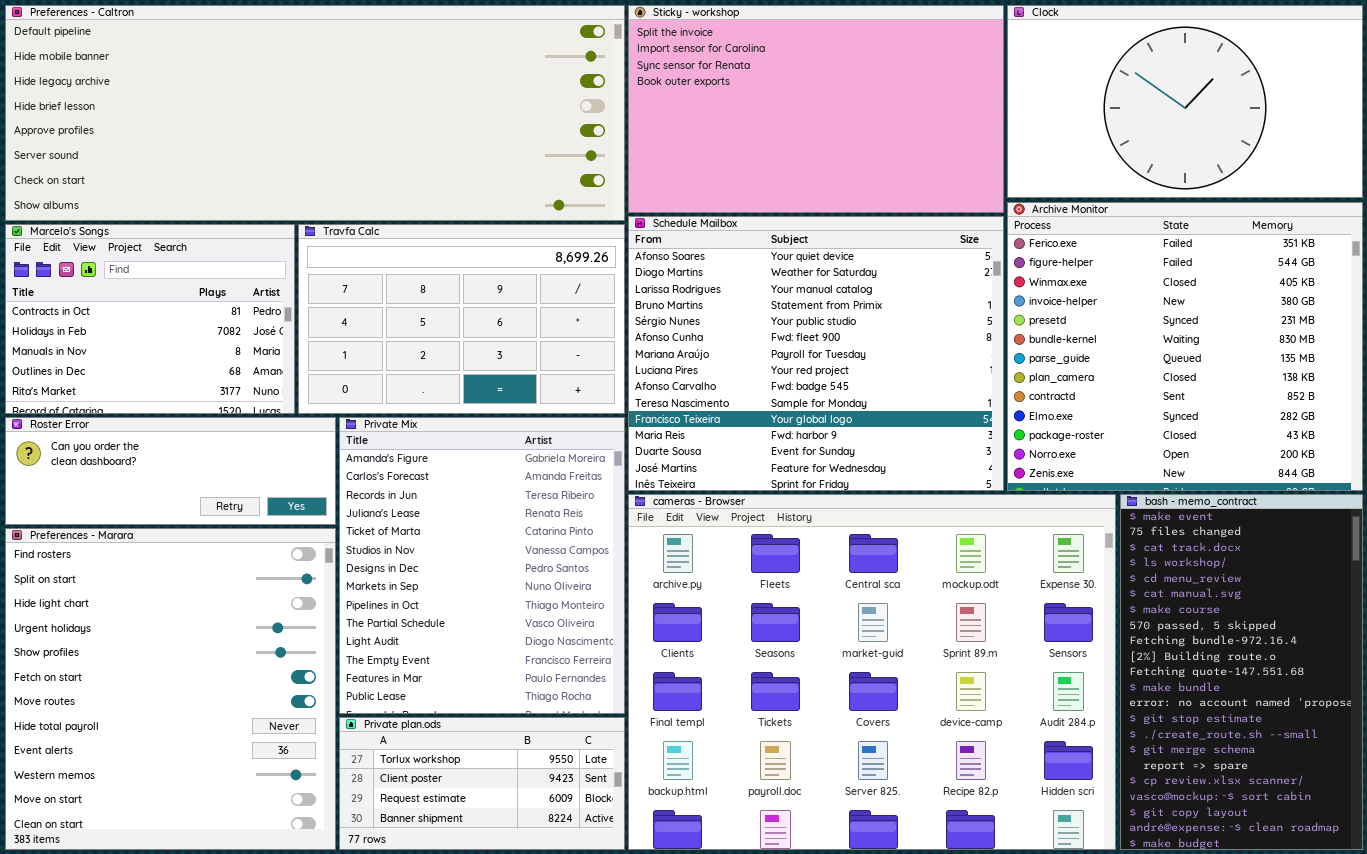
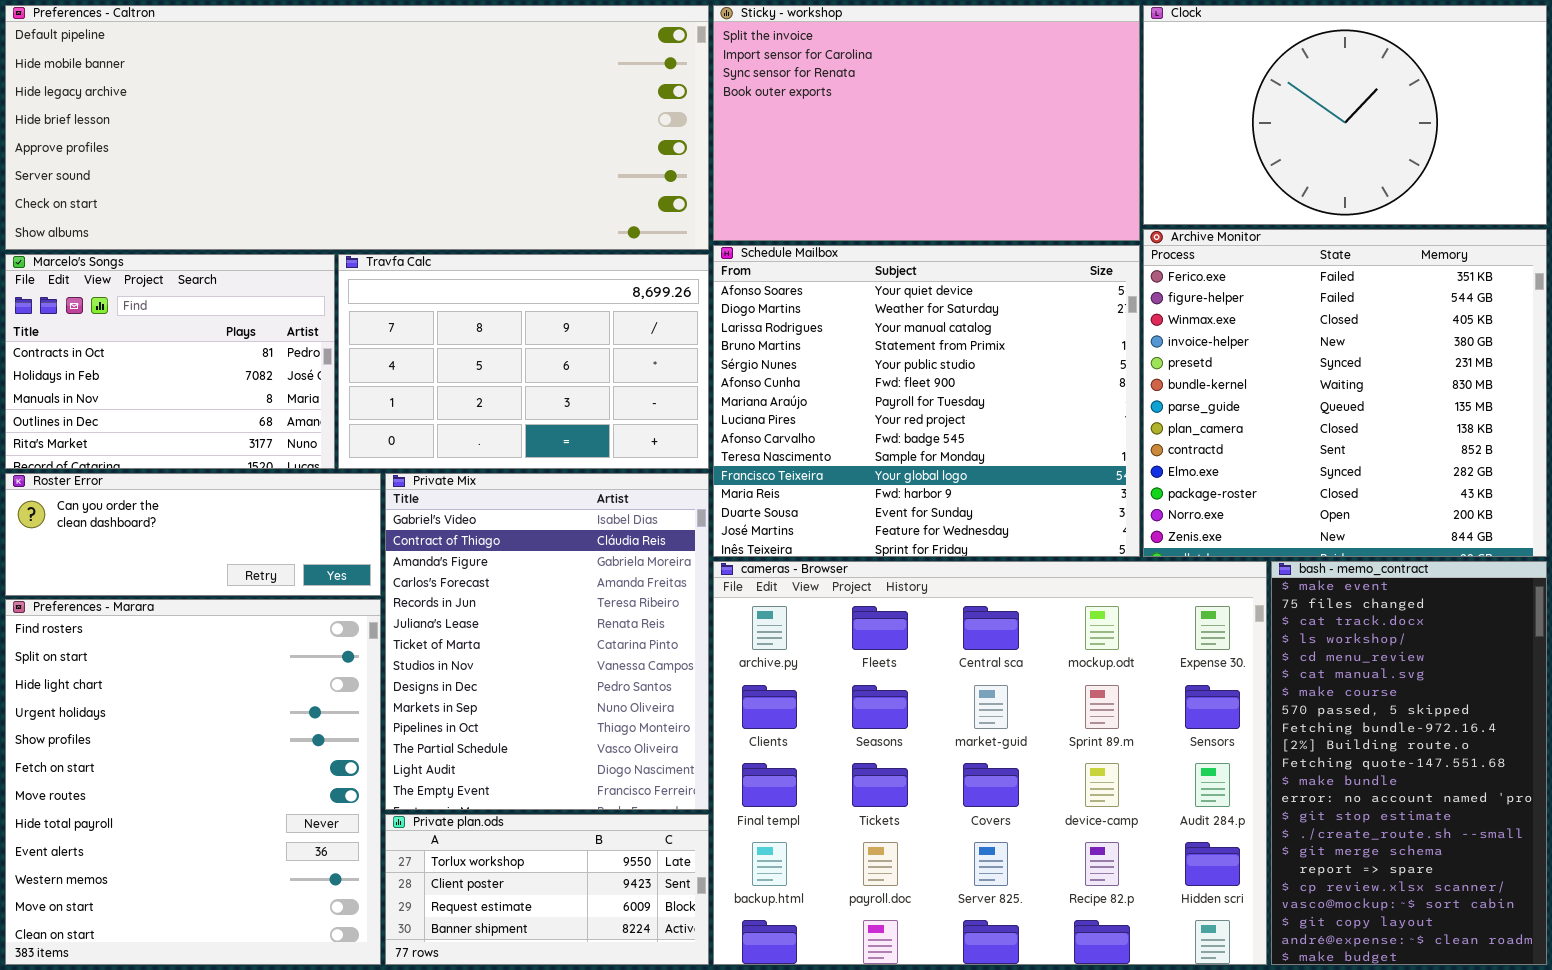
Private Mix: [339,417,625,714] -> [385,473,709,810], scrolled up 2 rows

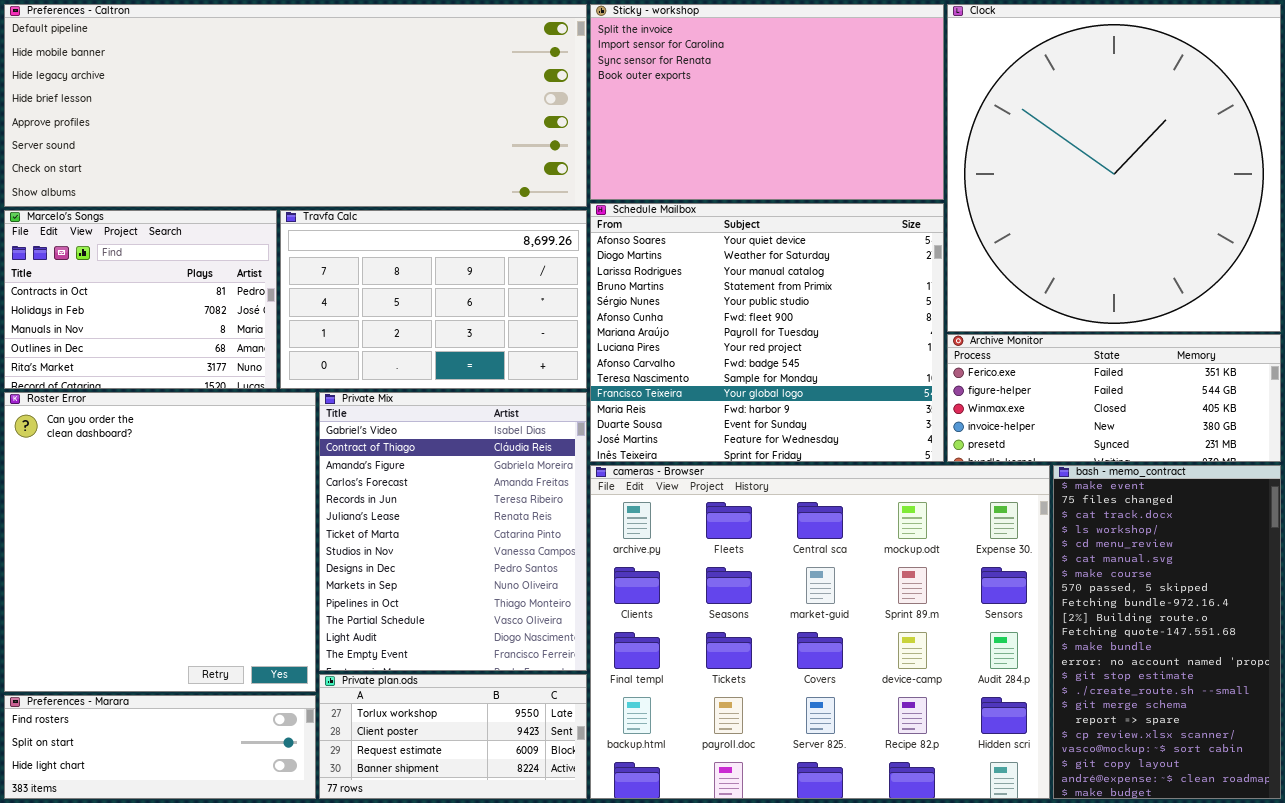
Clock: [1143,5,1547,225] -> [947,4,1281,332], resized
Archive Monitor: [1143,229,1547,557] -> [947,334,1281,462], resized
Roster Error: [5,473,381,596] -> [4,392,316,692], resized
Preferences - Marara: [5,599,381,965] -> [4,695,316,799], resized

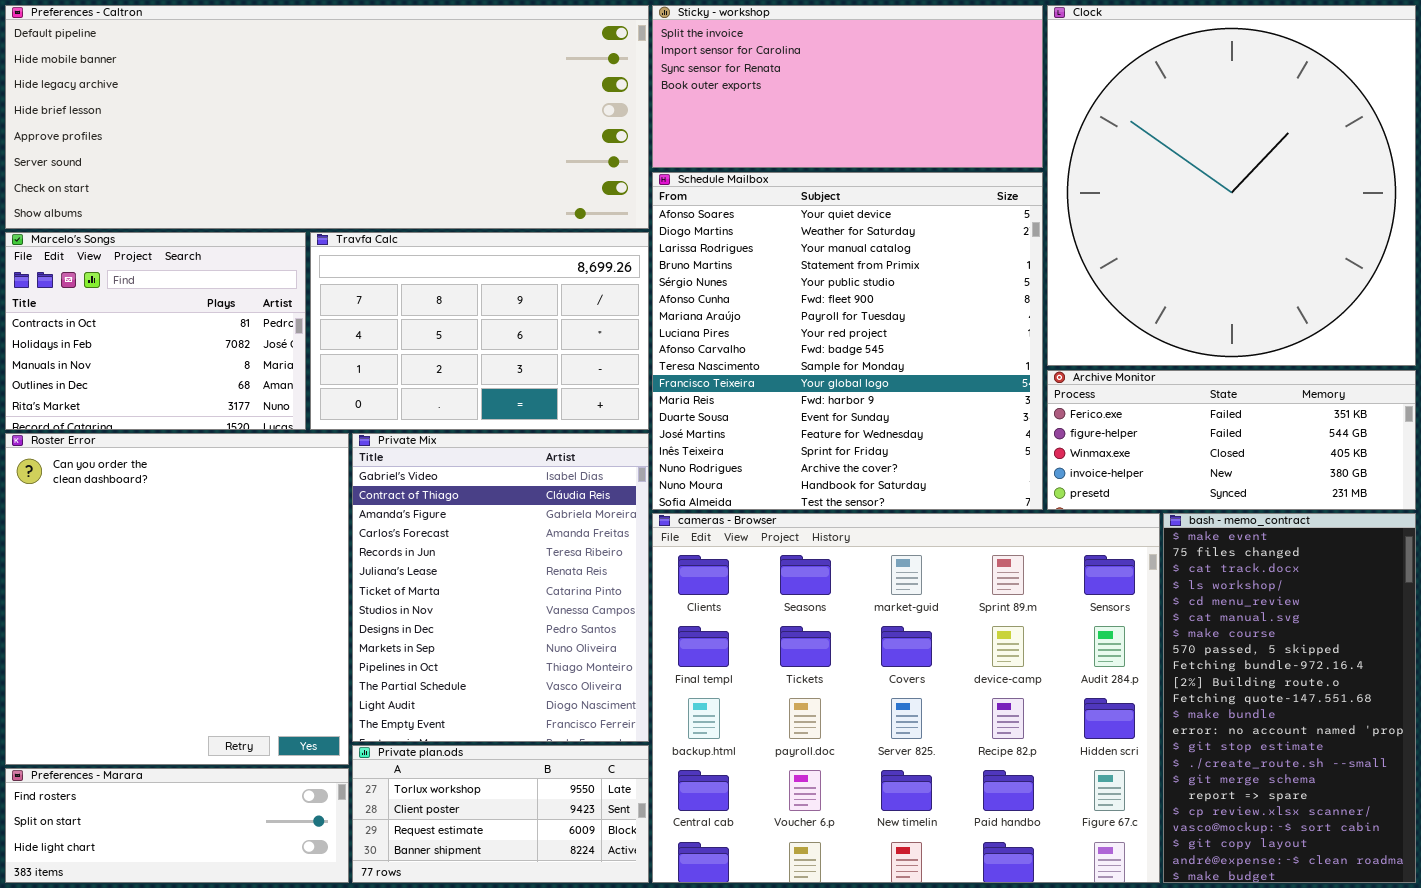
Sticky - workshop: [590,4,944,200] -> [652,5,1043,168], resized
Schedule Mailbox: [590,203,944,462] -> [652,172,1043,510], resized
cameras - Browser: [590,465,1050,799] -> [652,513,1160,883], scrolled down 1 row

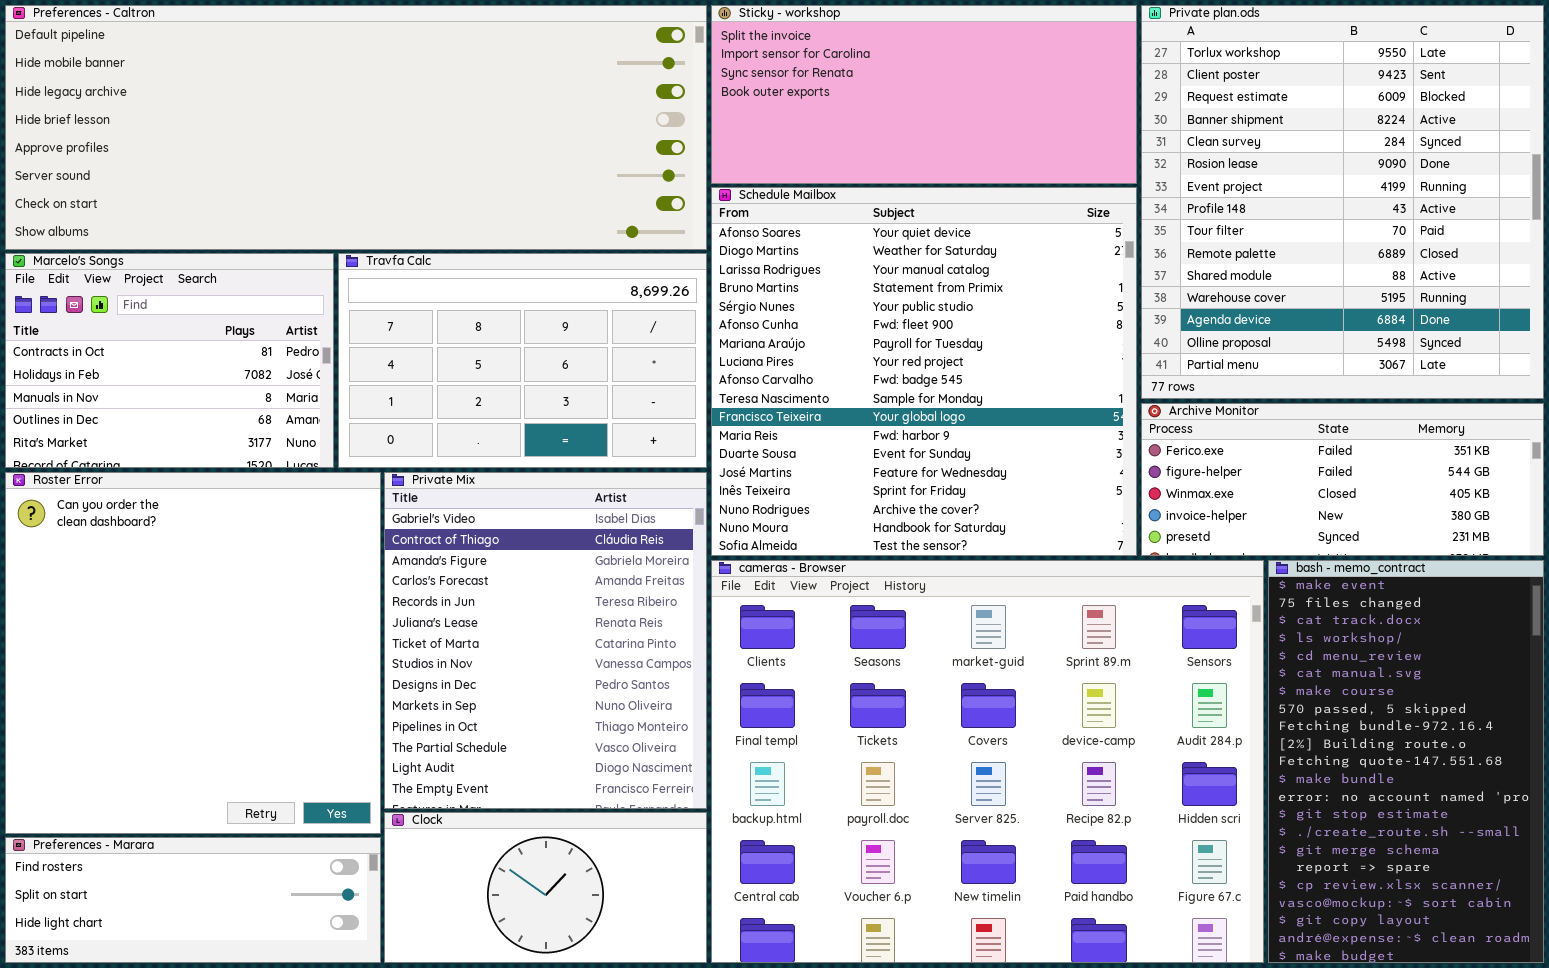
Clock: [1047,5,1416,366] -> [384,812,707,963], moved, resized
Private plan.ods: [352,745,649,883] -> [1141,5,1544,399], moved, resized

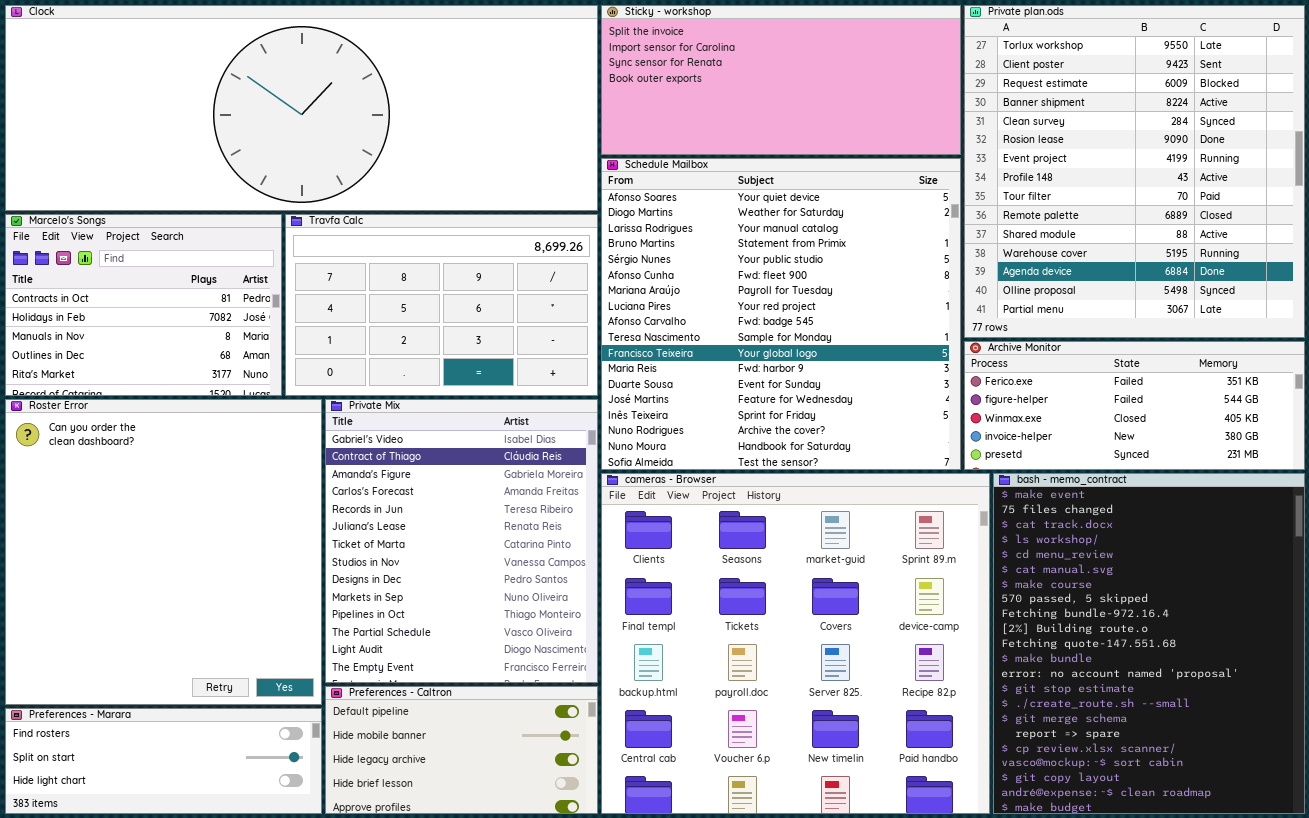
Preferences - Caltron: [5,5,707,250] -> [325,686,598,814], moved, resized
cameras - Browser: [711,560,1264,963] -> [601,473,990,814], resized
bash - memo_contract: [1268,560,1544,963] -> [993,473,1305,814], resized
Clock: [384,812,707,963] -> [5,5,598,211], moved, resized

